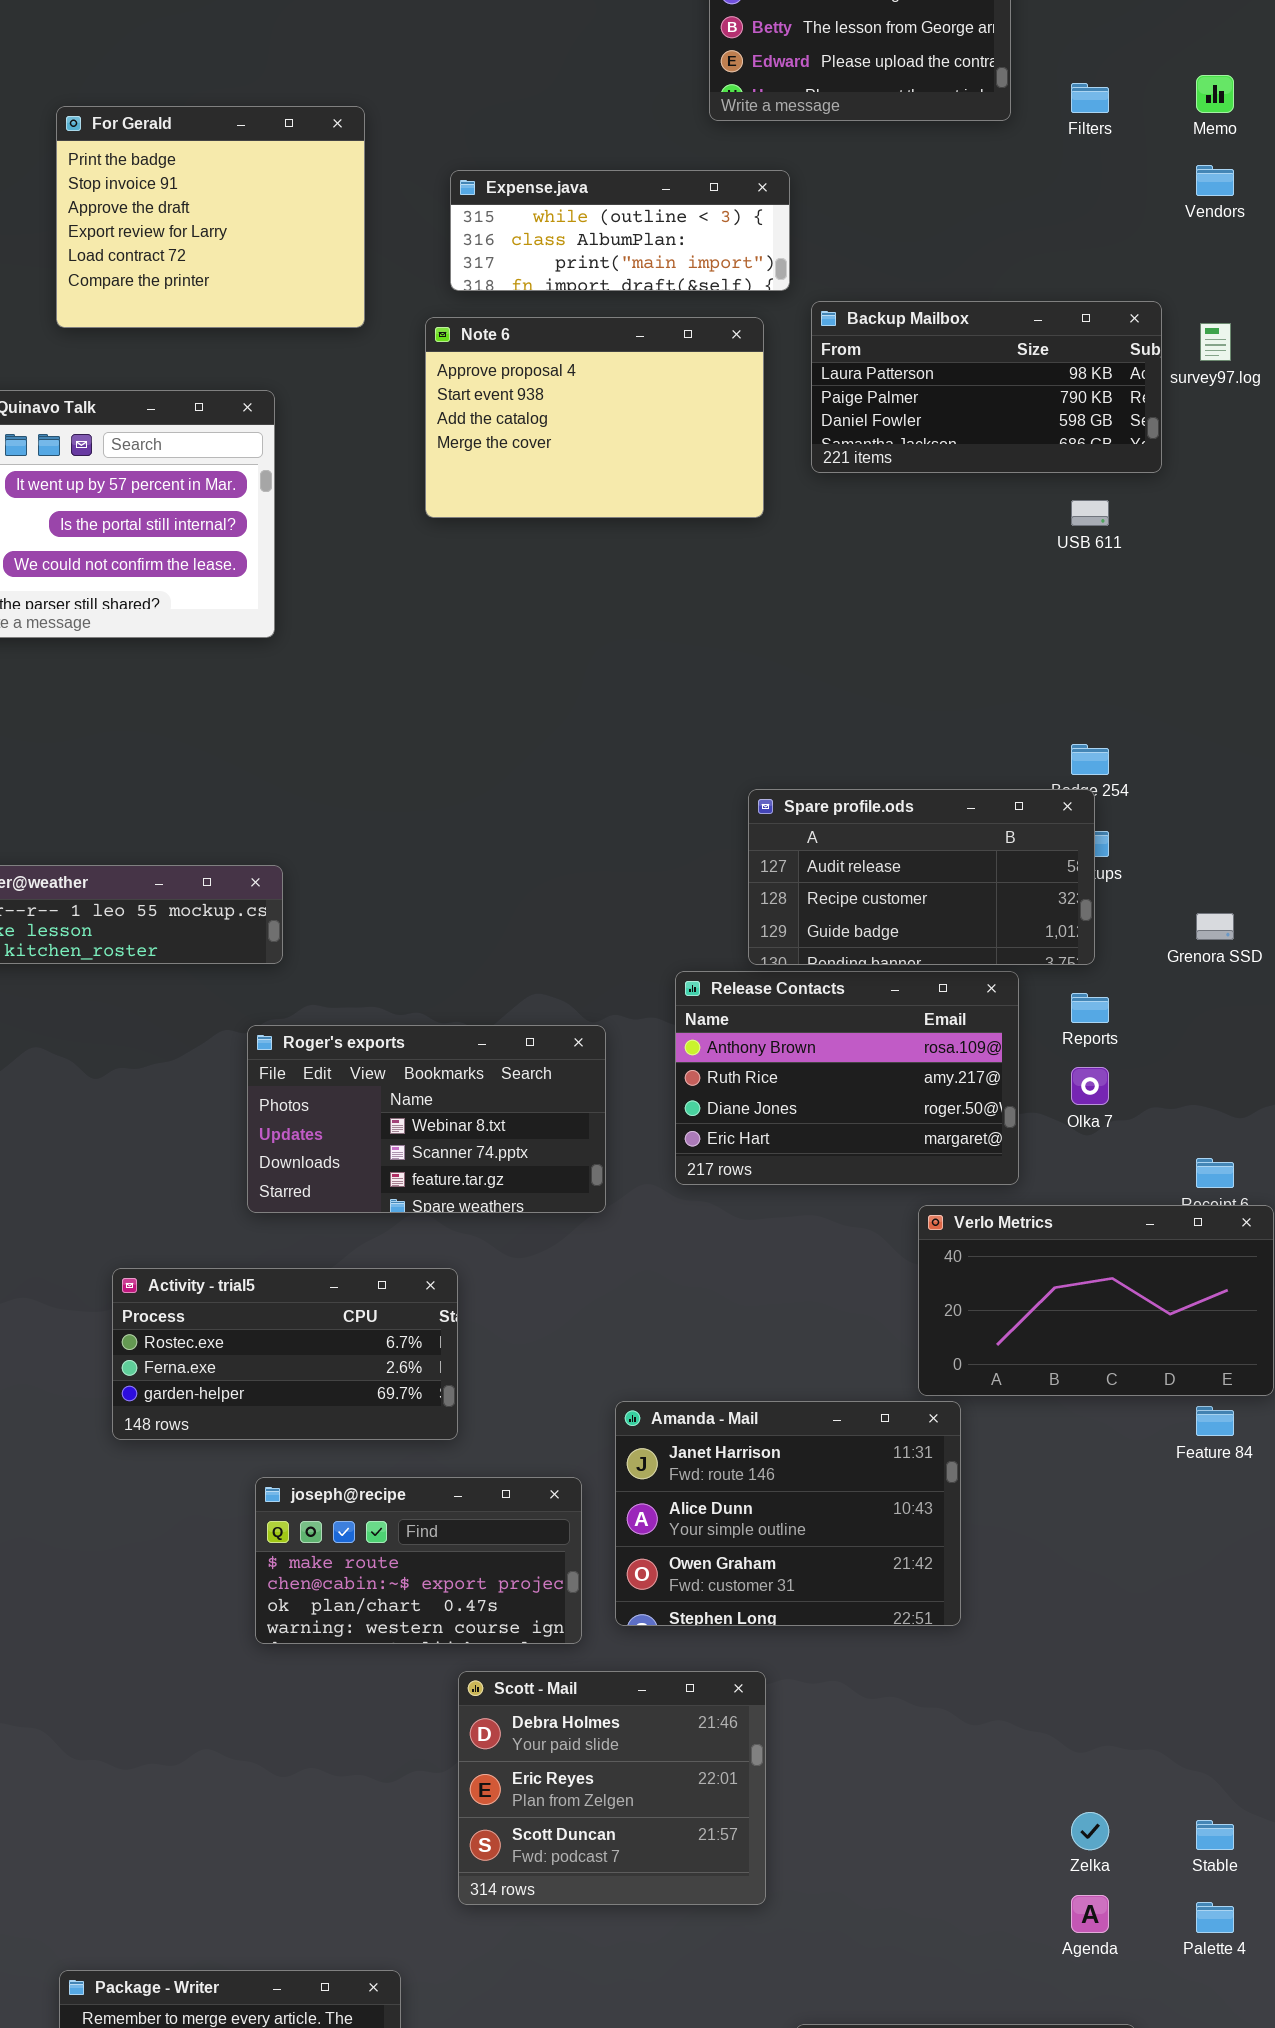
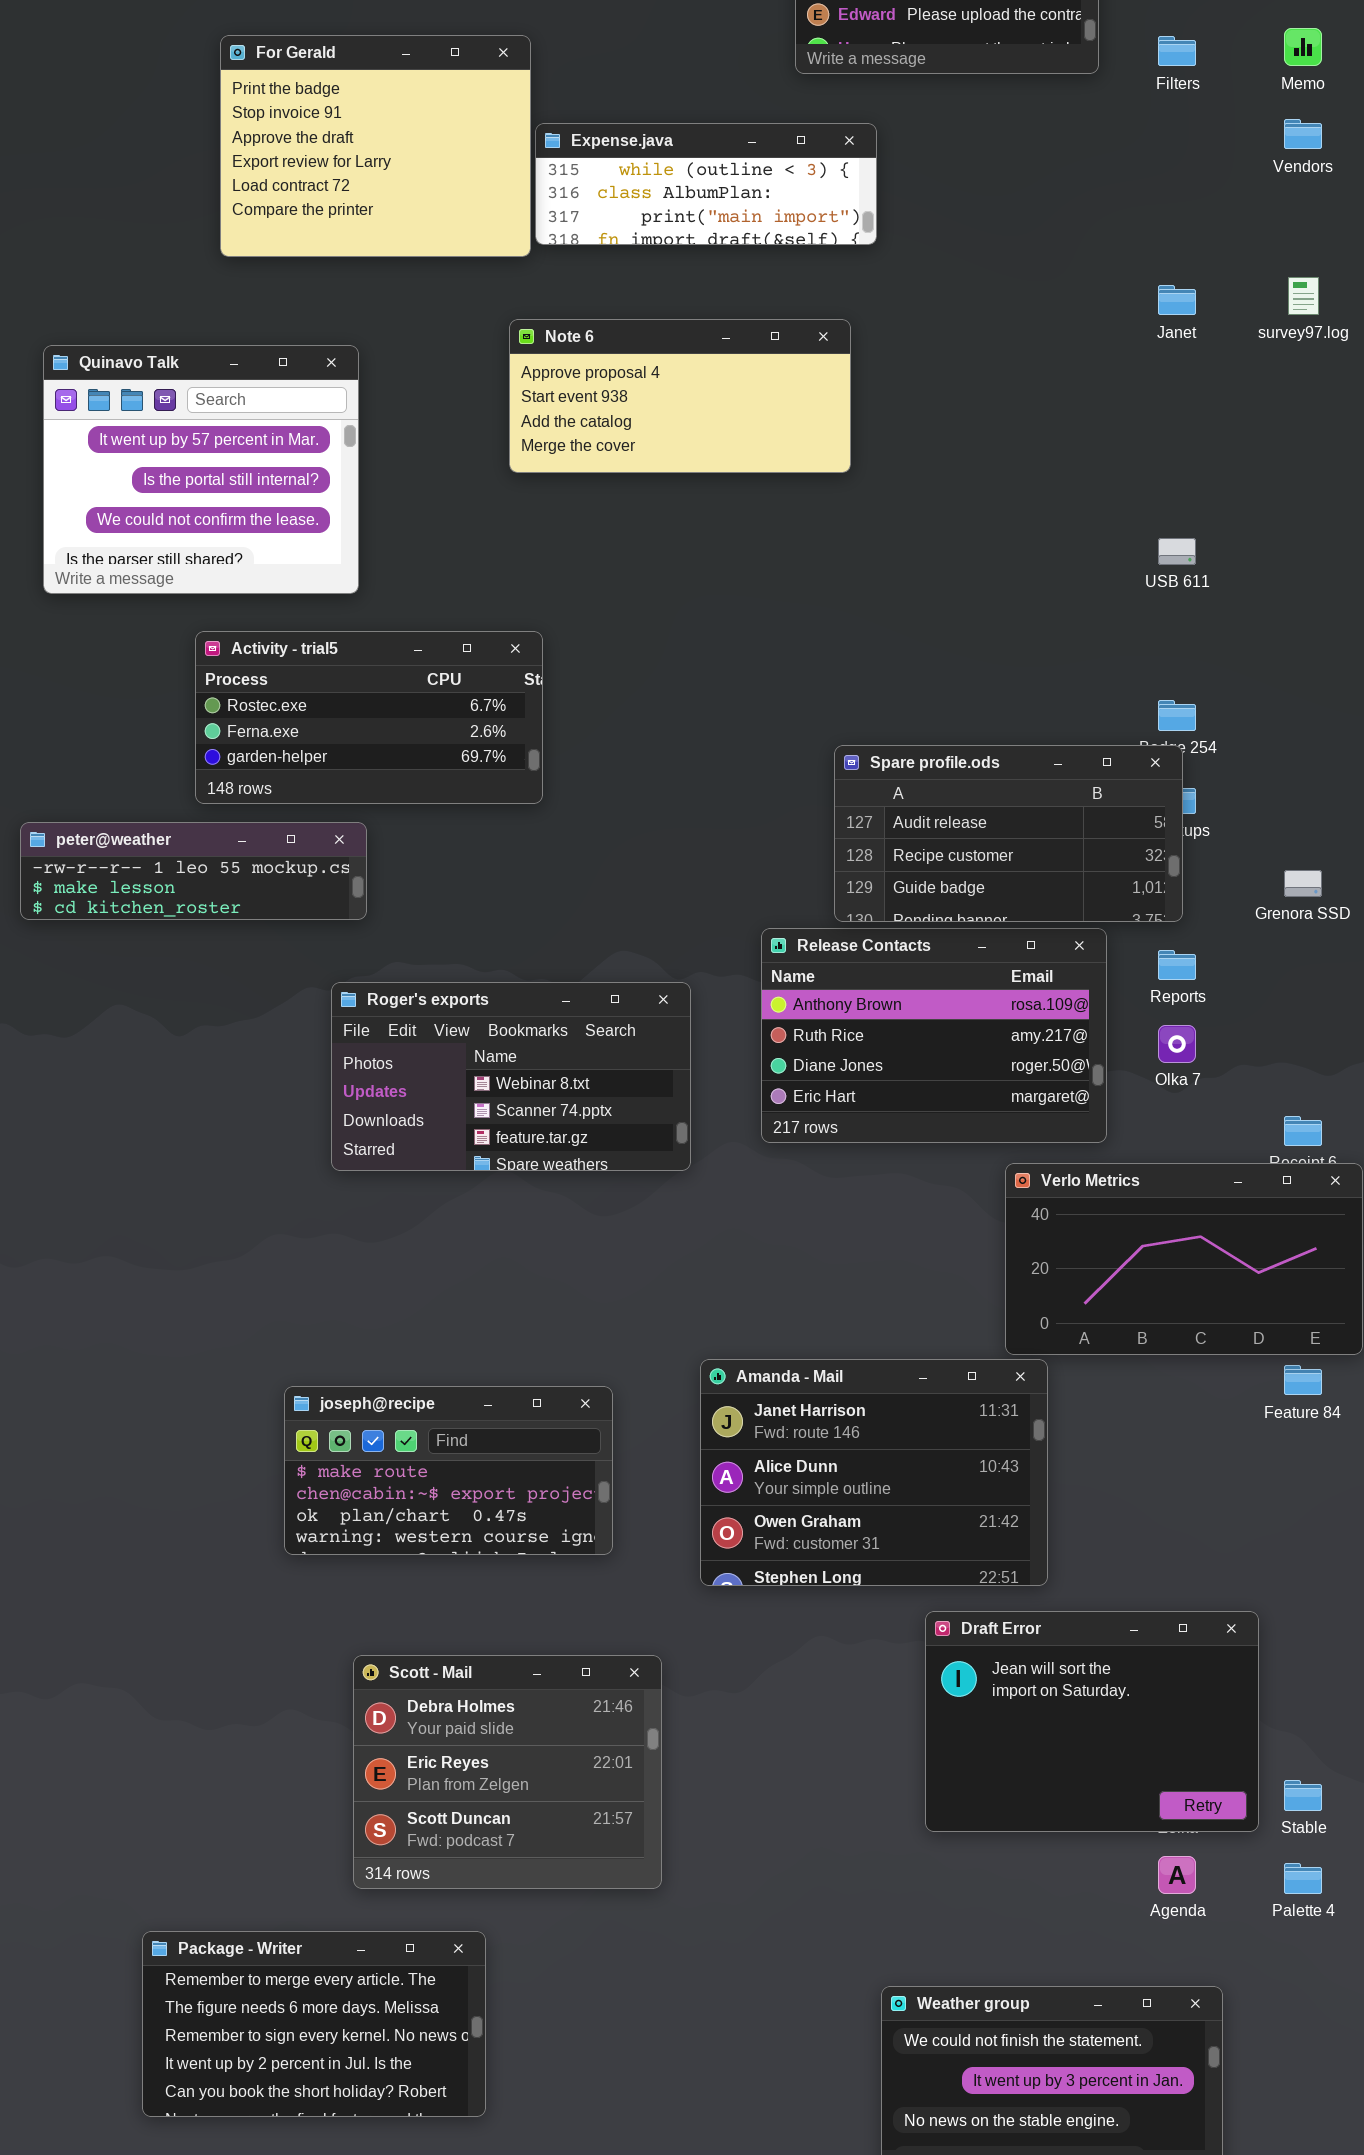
For Gerald: [56,106,365,328] -> [220,35,531,257], moved
Backup Mailbox: [811,301,1162,473] -> none, closed
Note 6: [425,317,764,518] -> [509,319,851,473], resized
USB 611: [1071,500,1109,526] -> [1158,538,1196,565], moved
Activity - trial5: [112,1268,458,1440] -> [195,631,543,804], moved
joseph@recipe: [255,1477,582,1644] -> [284,1386,613,1555], moved
Draft Error: none -> [925,1611,1259,1832], opened
Scott - Mail: [458,1671,766,1905] -> [353,1655,662,1889], moved

